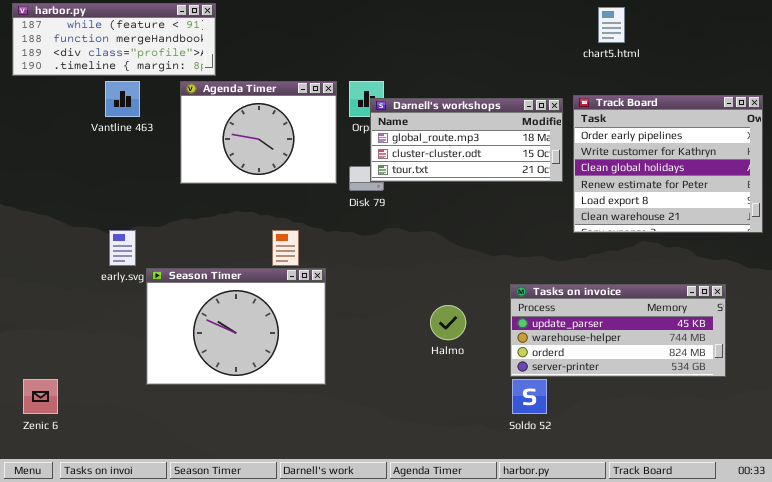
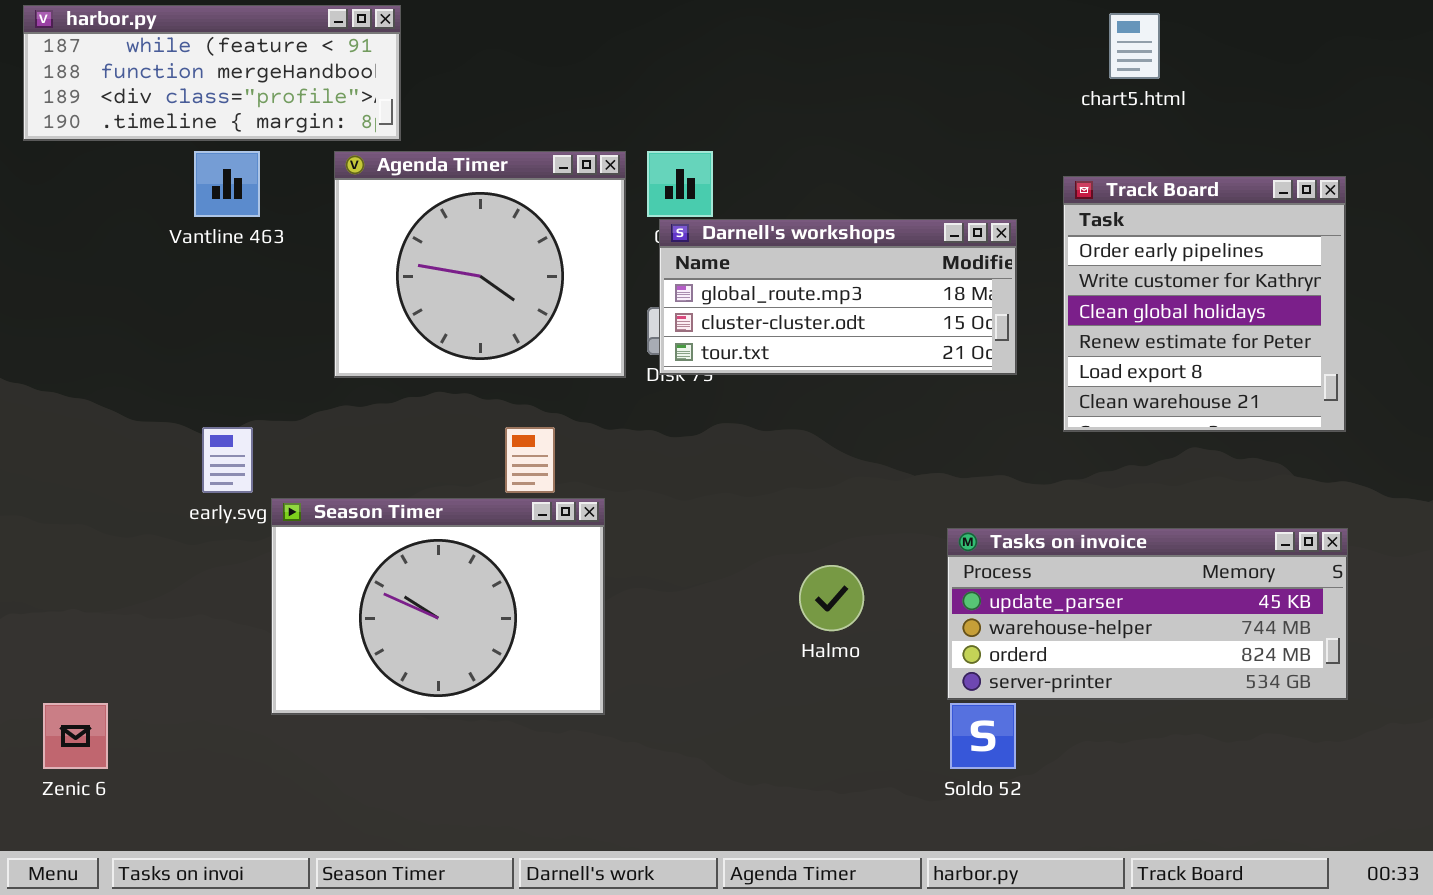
Agenda Timer: [180,81,337,184] -> [334,151,626,378], resized
Track Board: [573,95,763,233] -> [1063,176,1346,432], resized
Darnell's workshops: [370,98,563,182] -> [659,219,1017,375], moved

